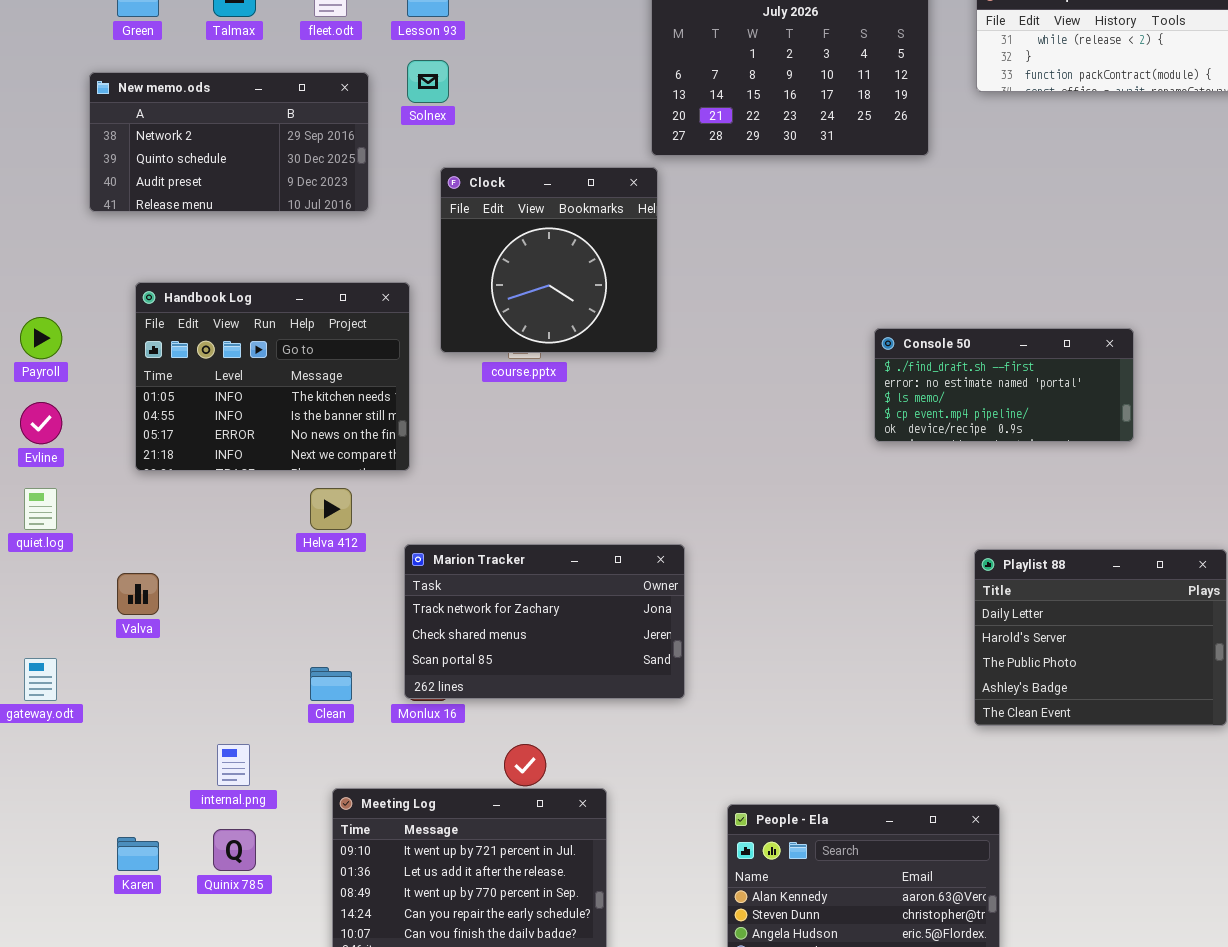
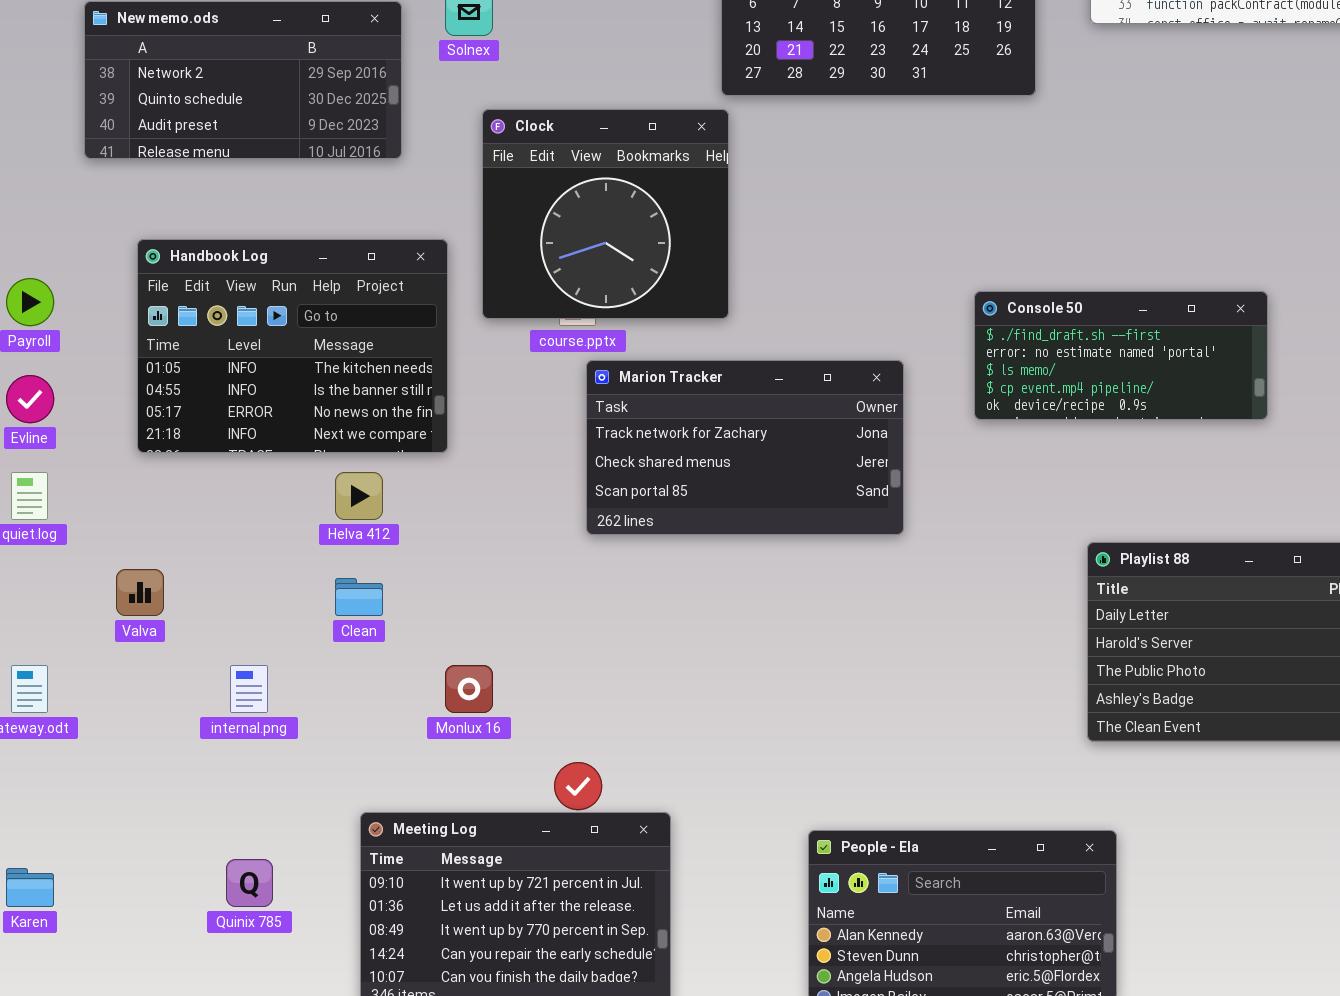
Marion Tracker: [404,544,685,699] -> [586,360,904,535], moved
Clean: [310,667,352,701] -> [335,578,383,616], moved
internal.png: [217,744,250,786] -> [230,665,268,713], moved
Karen: [117,837,159,871] -> [6,868,54,907], moved

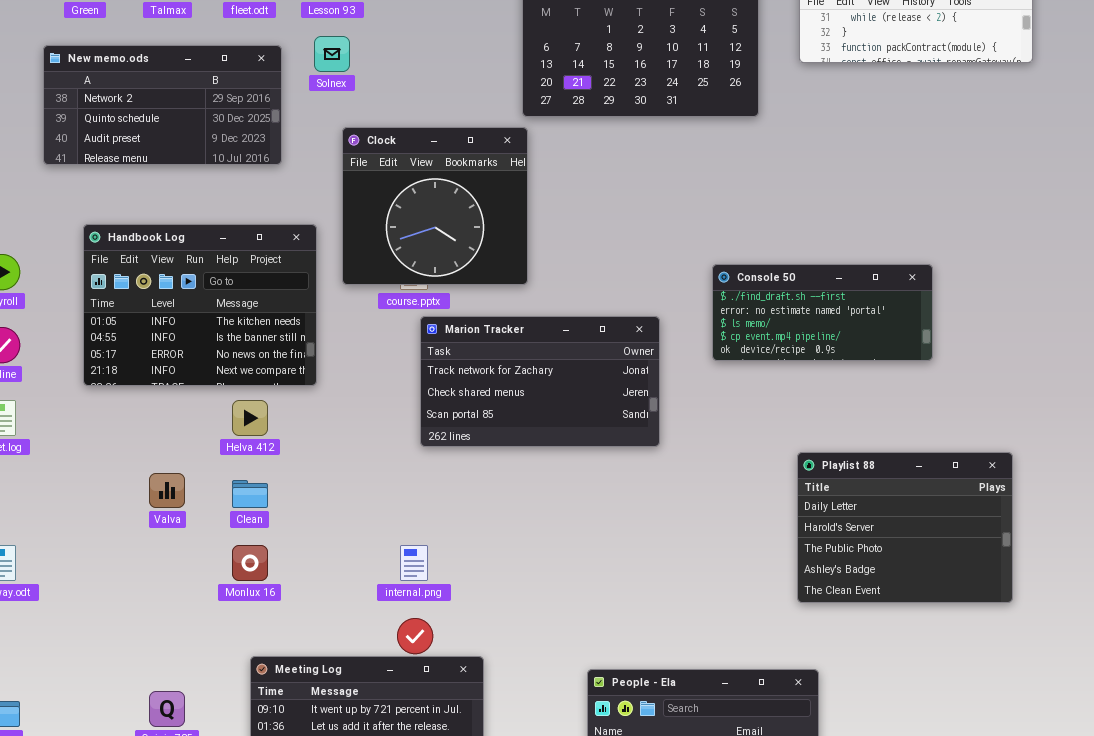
Valva: [116,569,164,616] -> [149,473,185,508], moved
internal.png: [230,665,268,713] -> [400,545,428,581], moved
Monlux 16: [445,665,493,713] -> [232,545,268,581], moved

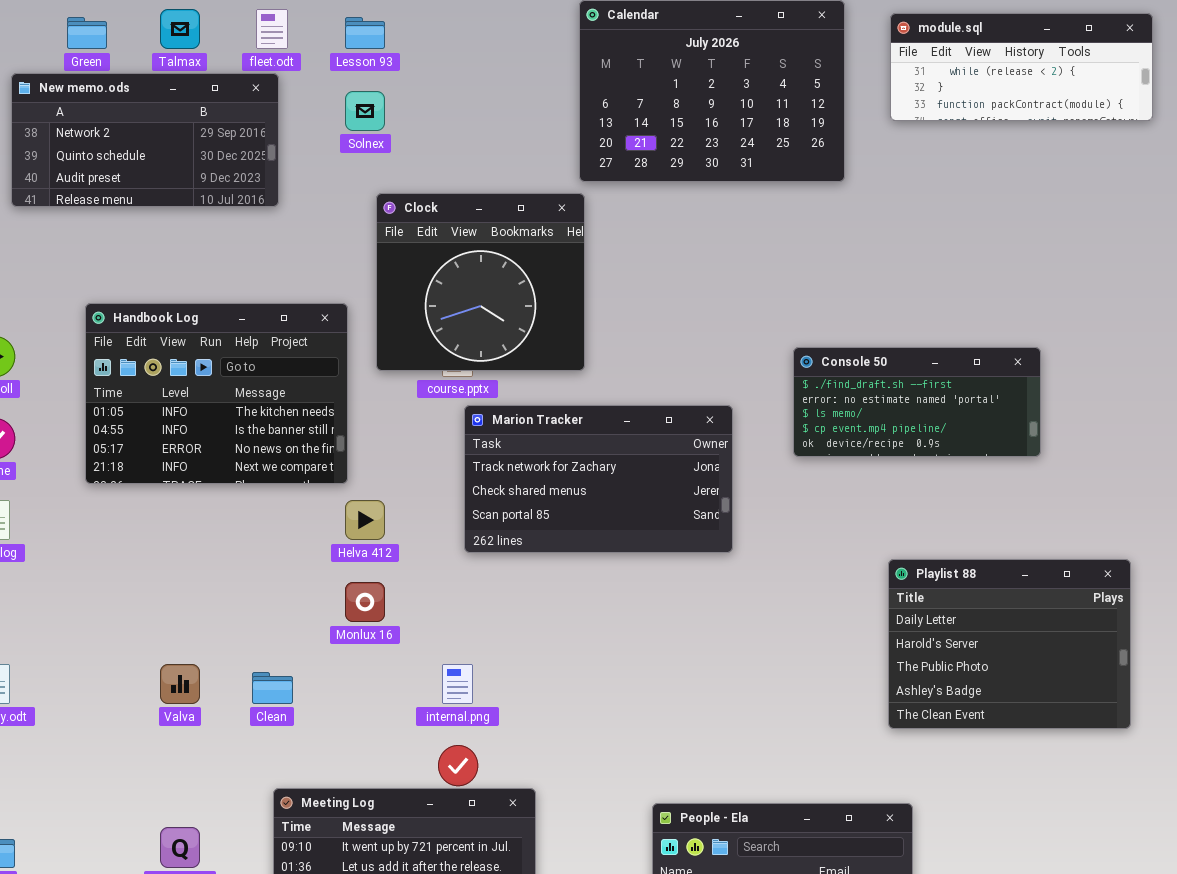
New memo.ods: [43,45,282,165] -> [11,73,279,207], moved
Helva 412: [232,400,268,436] -> [345,500,385,540], moved
Valva: [149,473,185,508] -> [160,664,200,704], moved
Clean: [232,480,268,508] -> [252,672,293,704], moved
Monlux 16: [232,545,268,581] -> [345,582,385,622], moved

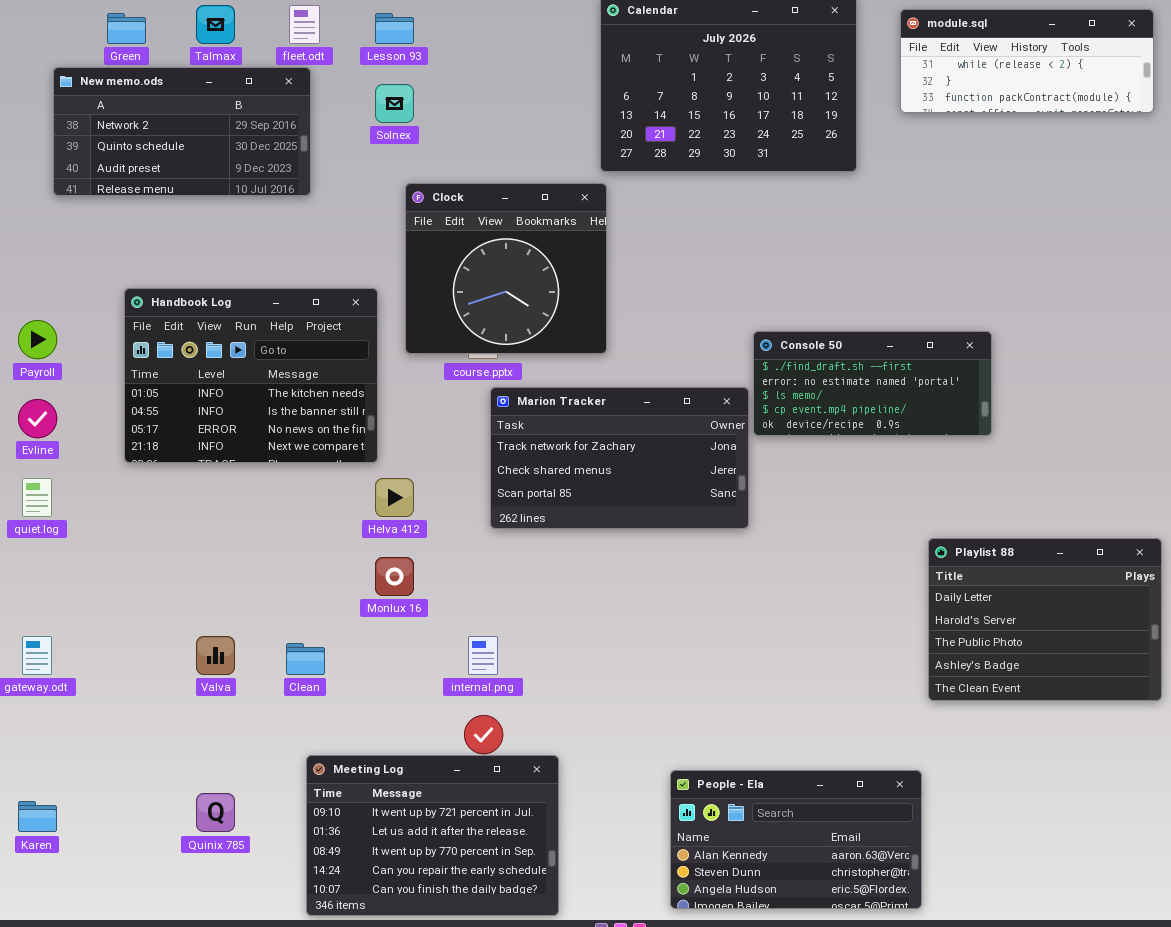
Console 50: [793,347,1041,457] -> [753,331,992,436], moved
Playlist 88: [888,559,1131,729] -> [928,538,1162,701], moved

